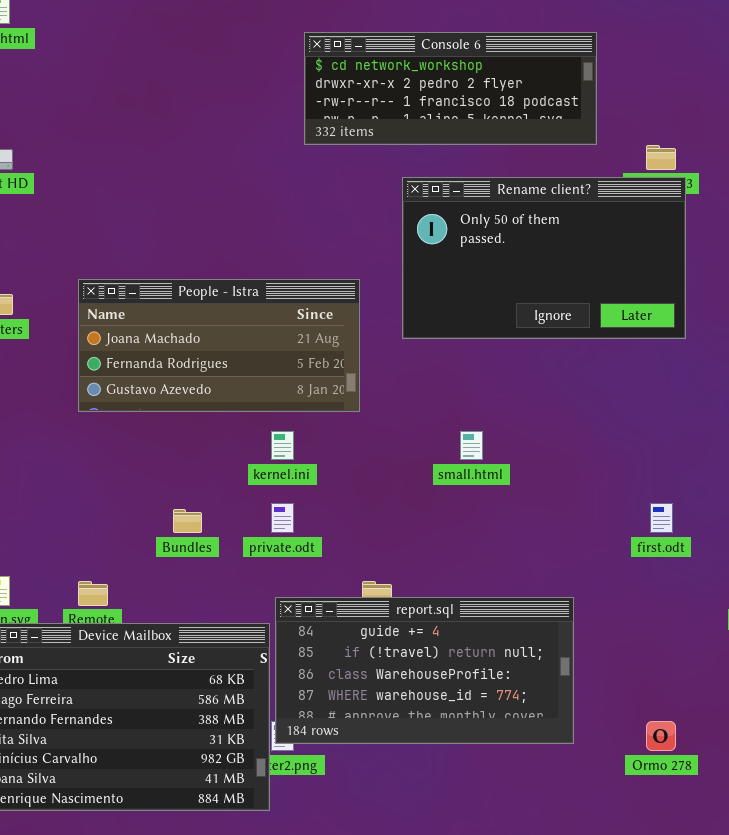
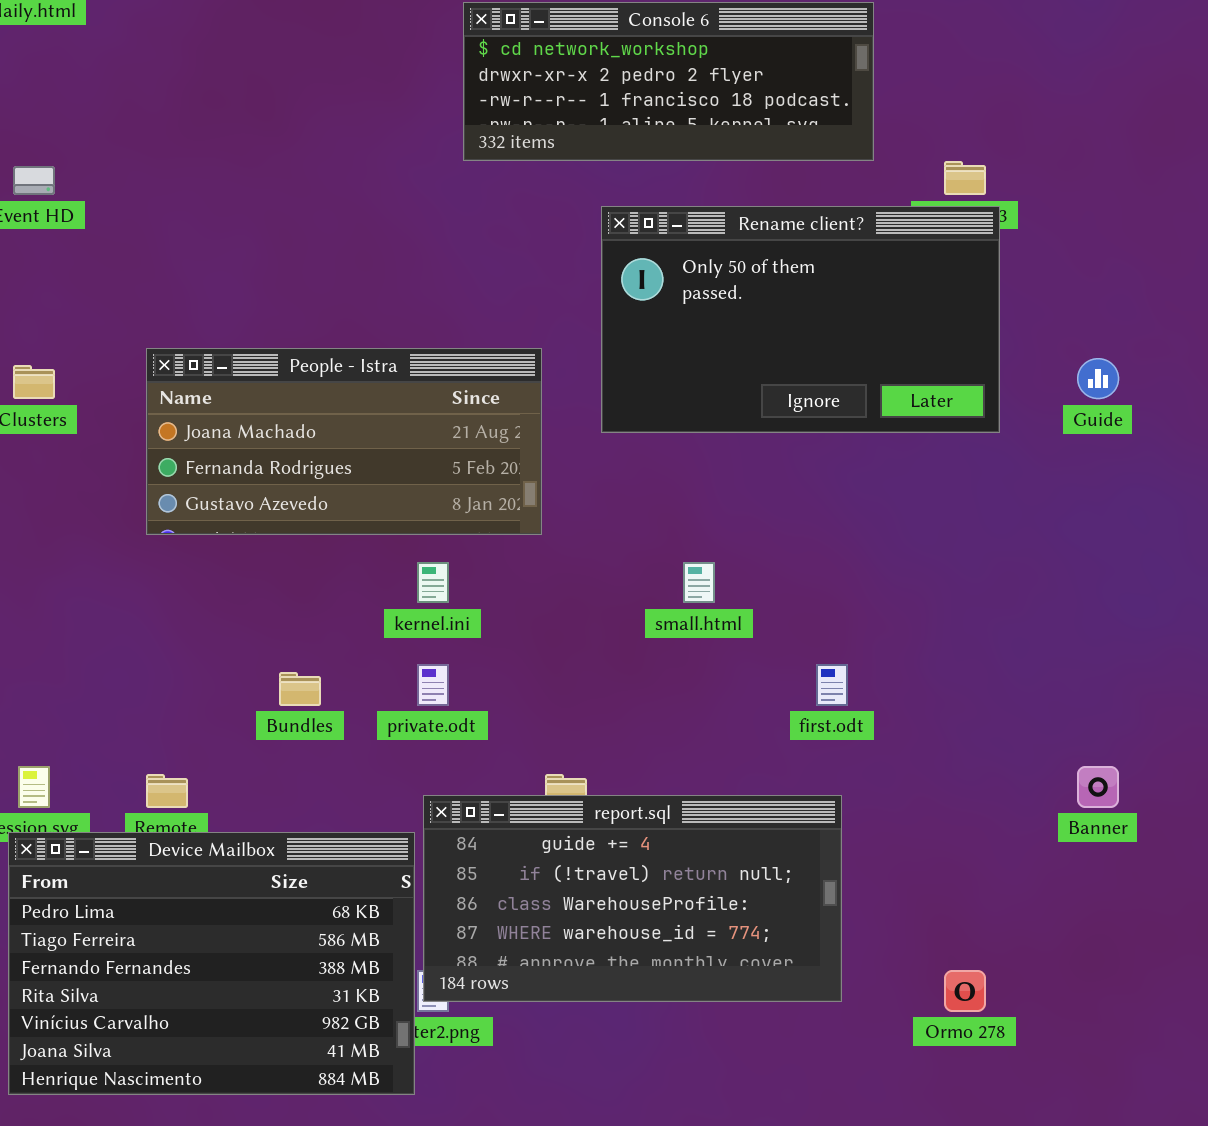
first.odt: [650,503,673,533] -> [816,664,848,706], moved

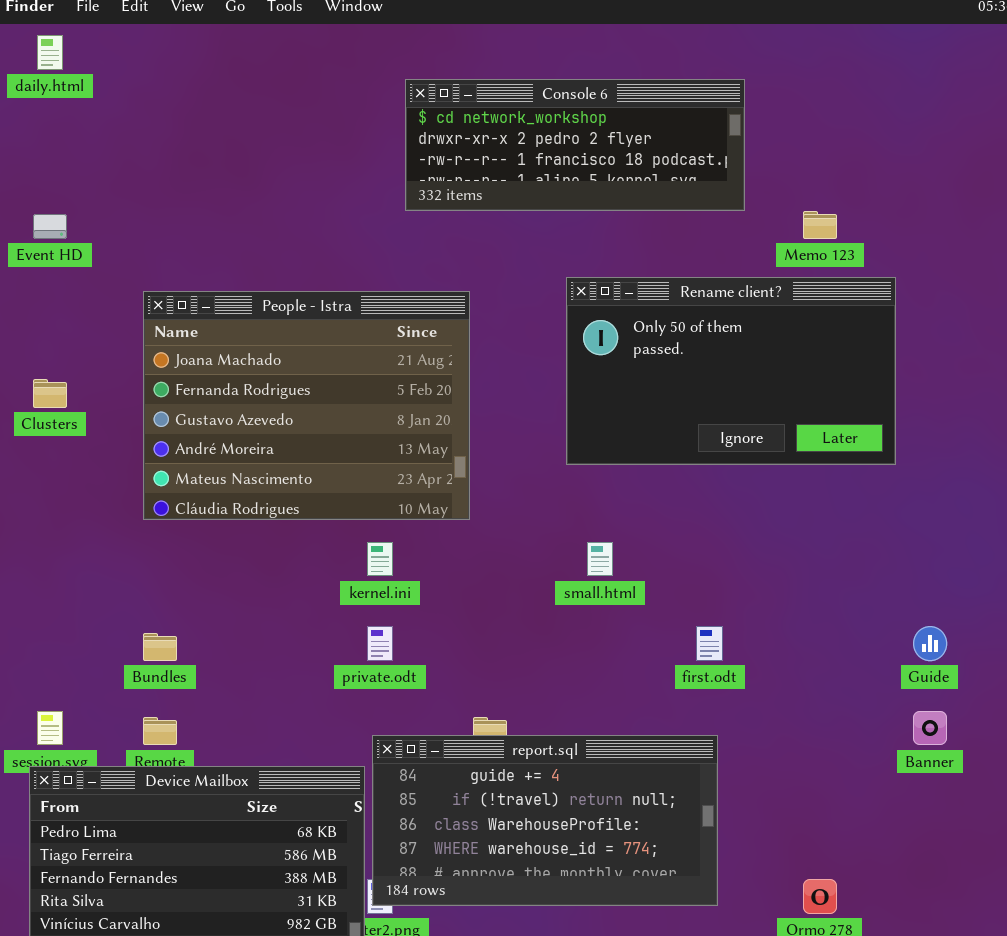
Rename client?: [601,206,1000,433] -> [566,277,896,465], moved
People - Istra: [146,348,542,535] -> [143,291,470,520], resized
Guide: [1077,358,1119,399] -> [913,626,947,661], moved
Bundles: [279,672,321,706] -> [143,633,177,661], moved

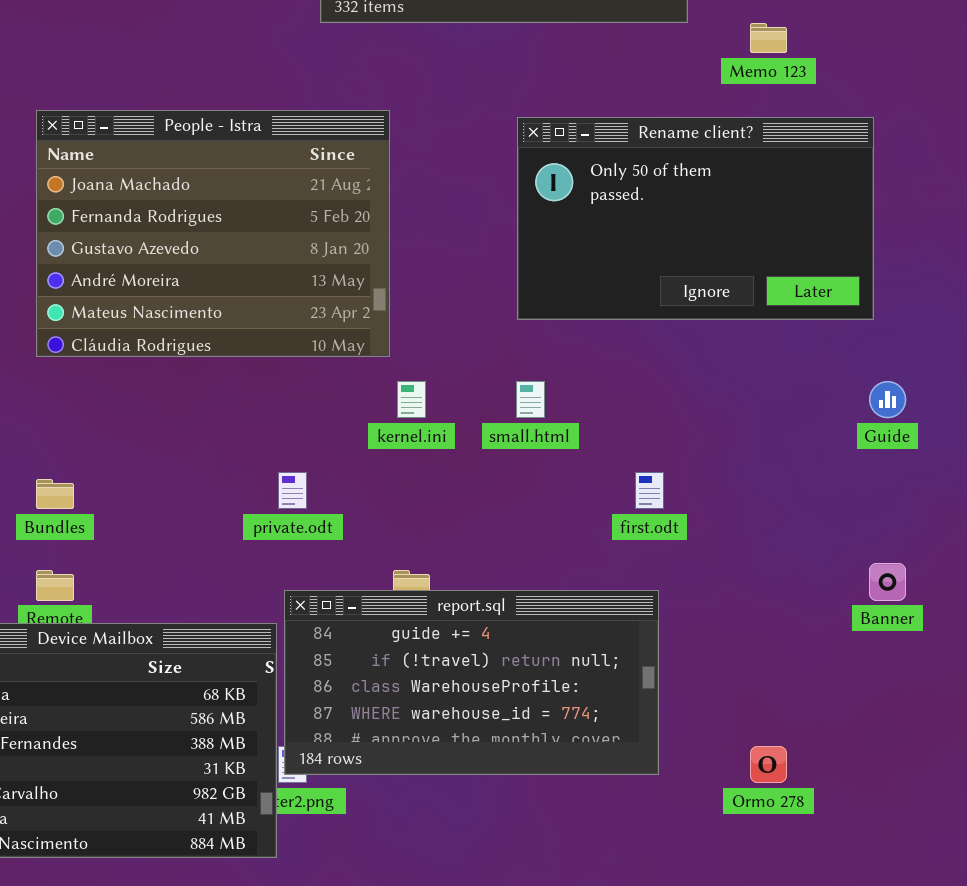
Rename client?: [566,277,896,465] -> [517,117,874,320], moved
kernel.ini: [367,542,393,576] -> [397,381,426,418], moved
Guide: [913,626,947,661] -> [869,381,906,418], moved

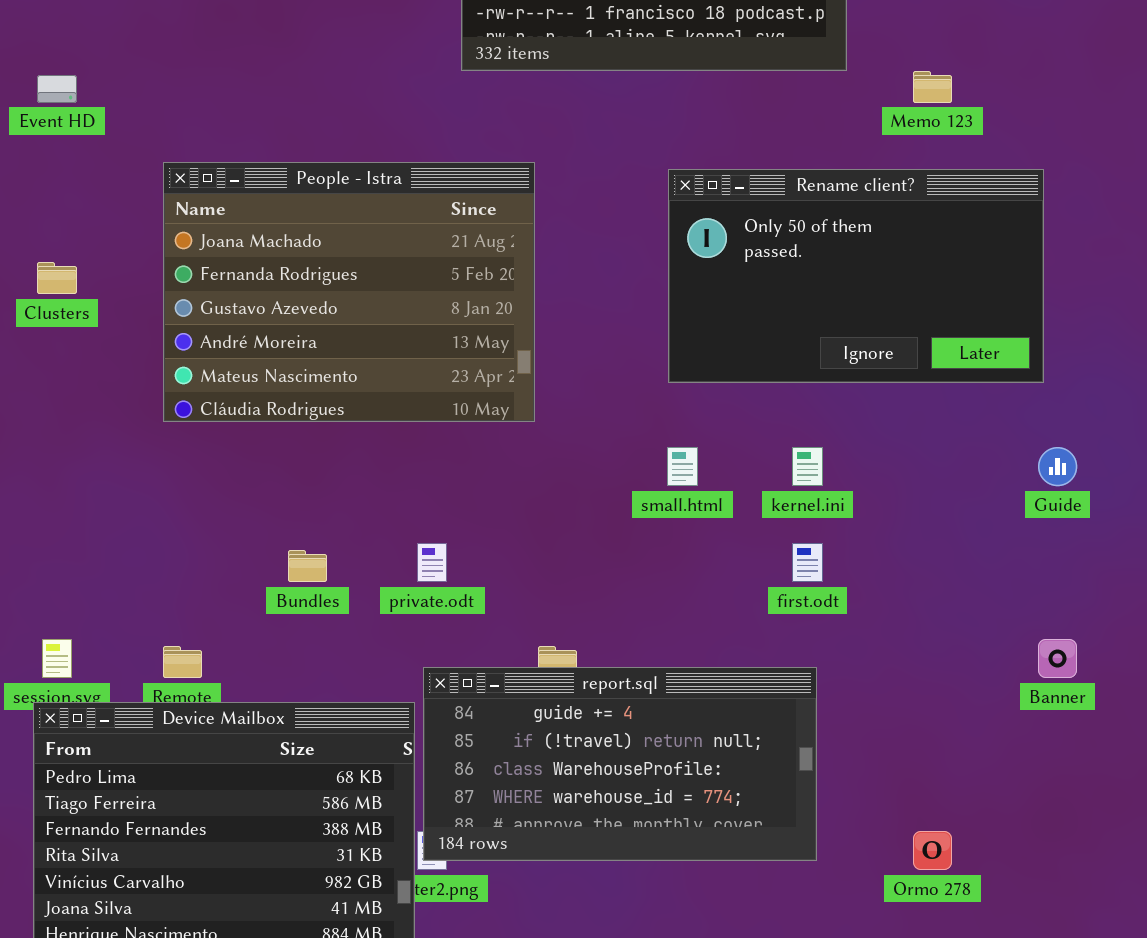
kernel.ini: [397,381,426,418] -> [792,447,823,486], moved
Bundles: [36,479,74,509] -> [288,550,327,582], moved

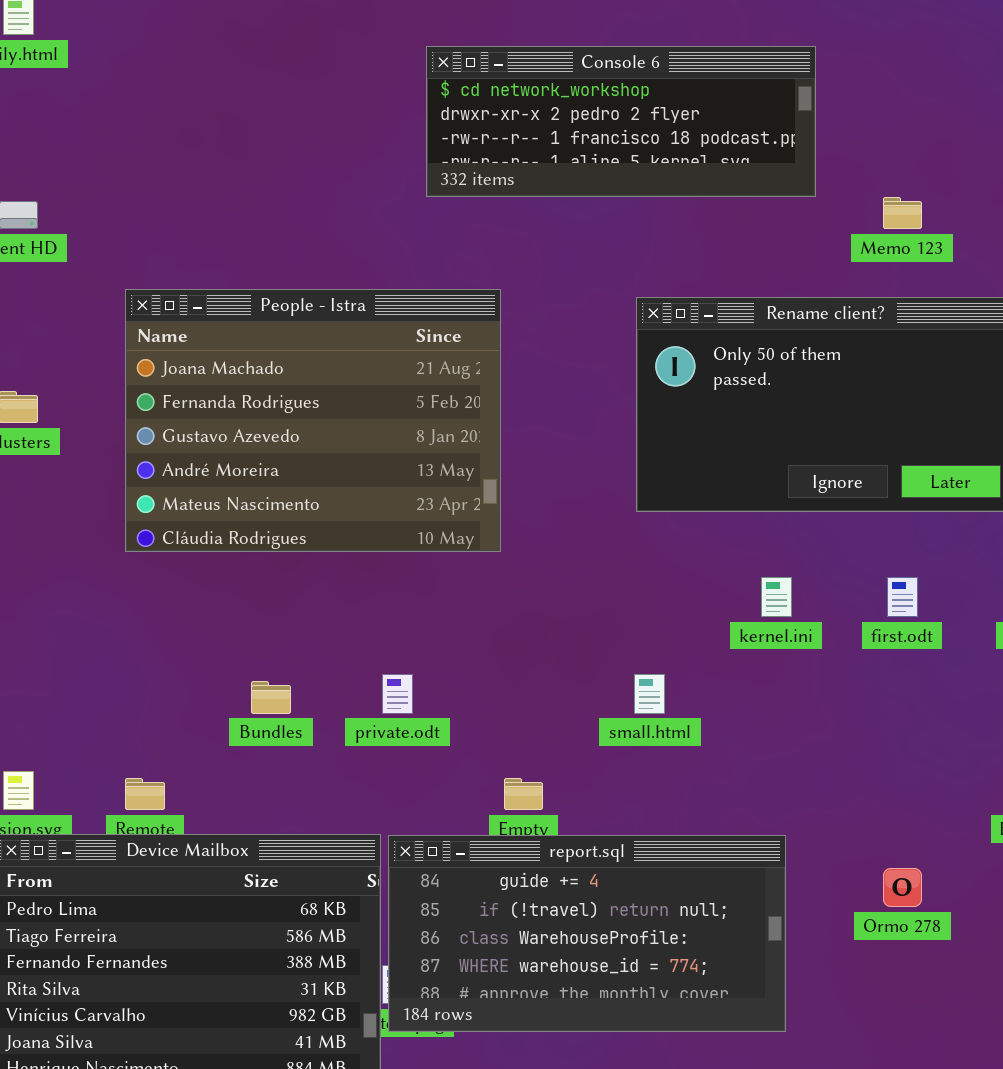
small.html: [667,447,698,486] -> [634,674,665,714], moved
first.odt: [792,543,823,582] -> [887,577,918,617], moved
report.sql: [423,667,817,861] -> [388,835,786,1032], moved
Ormo 278: [913,831,952,870] -> [883,868,922,907], moved

